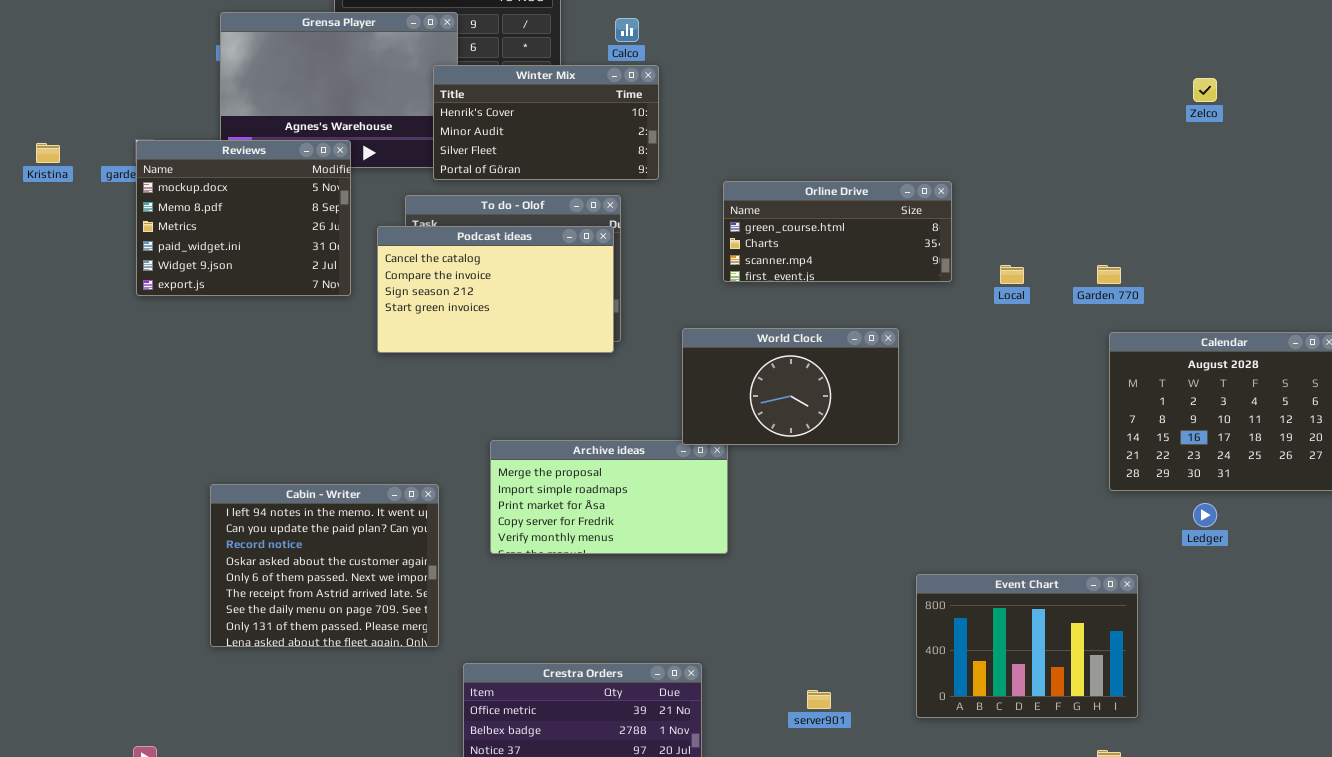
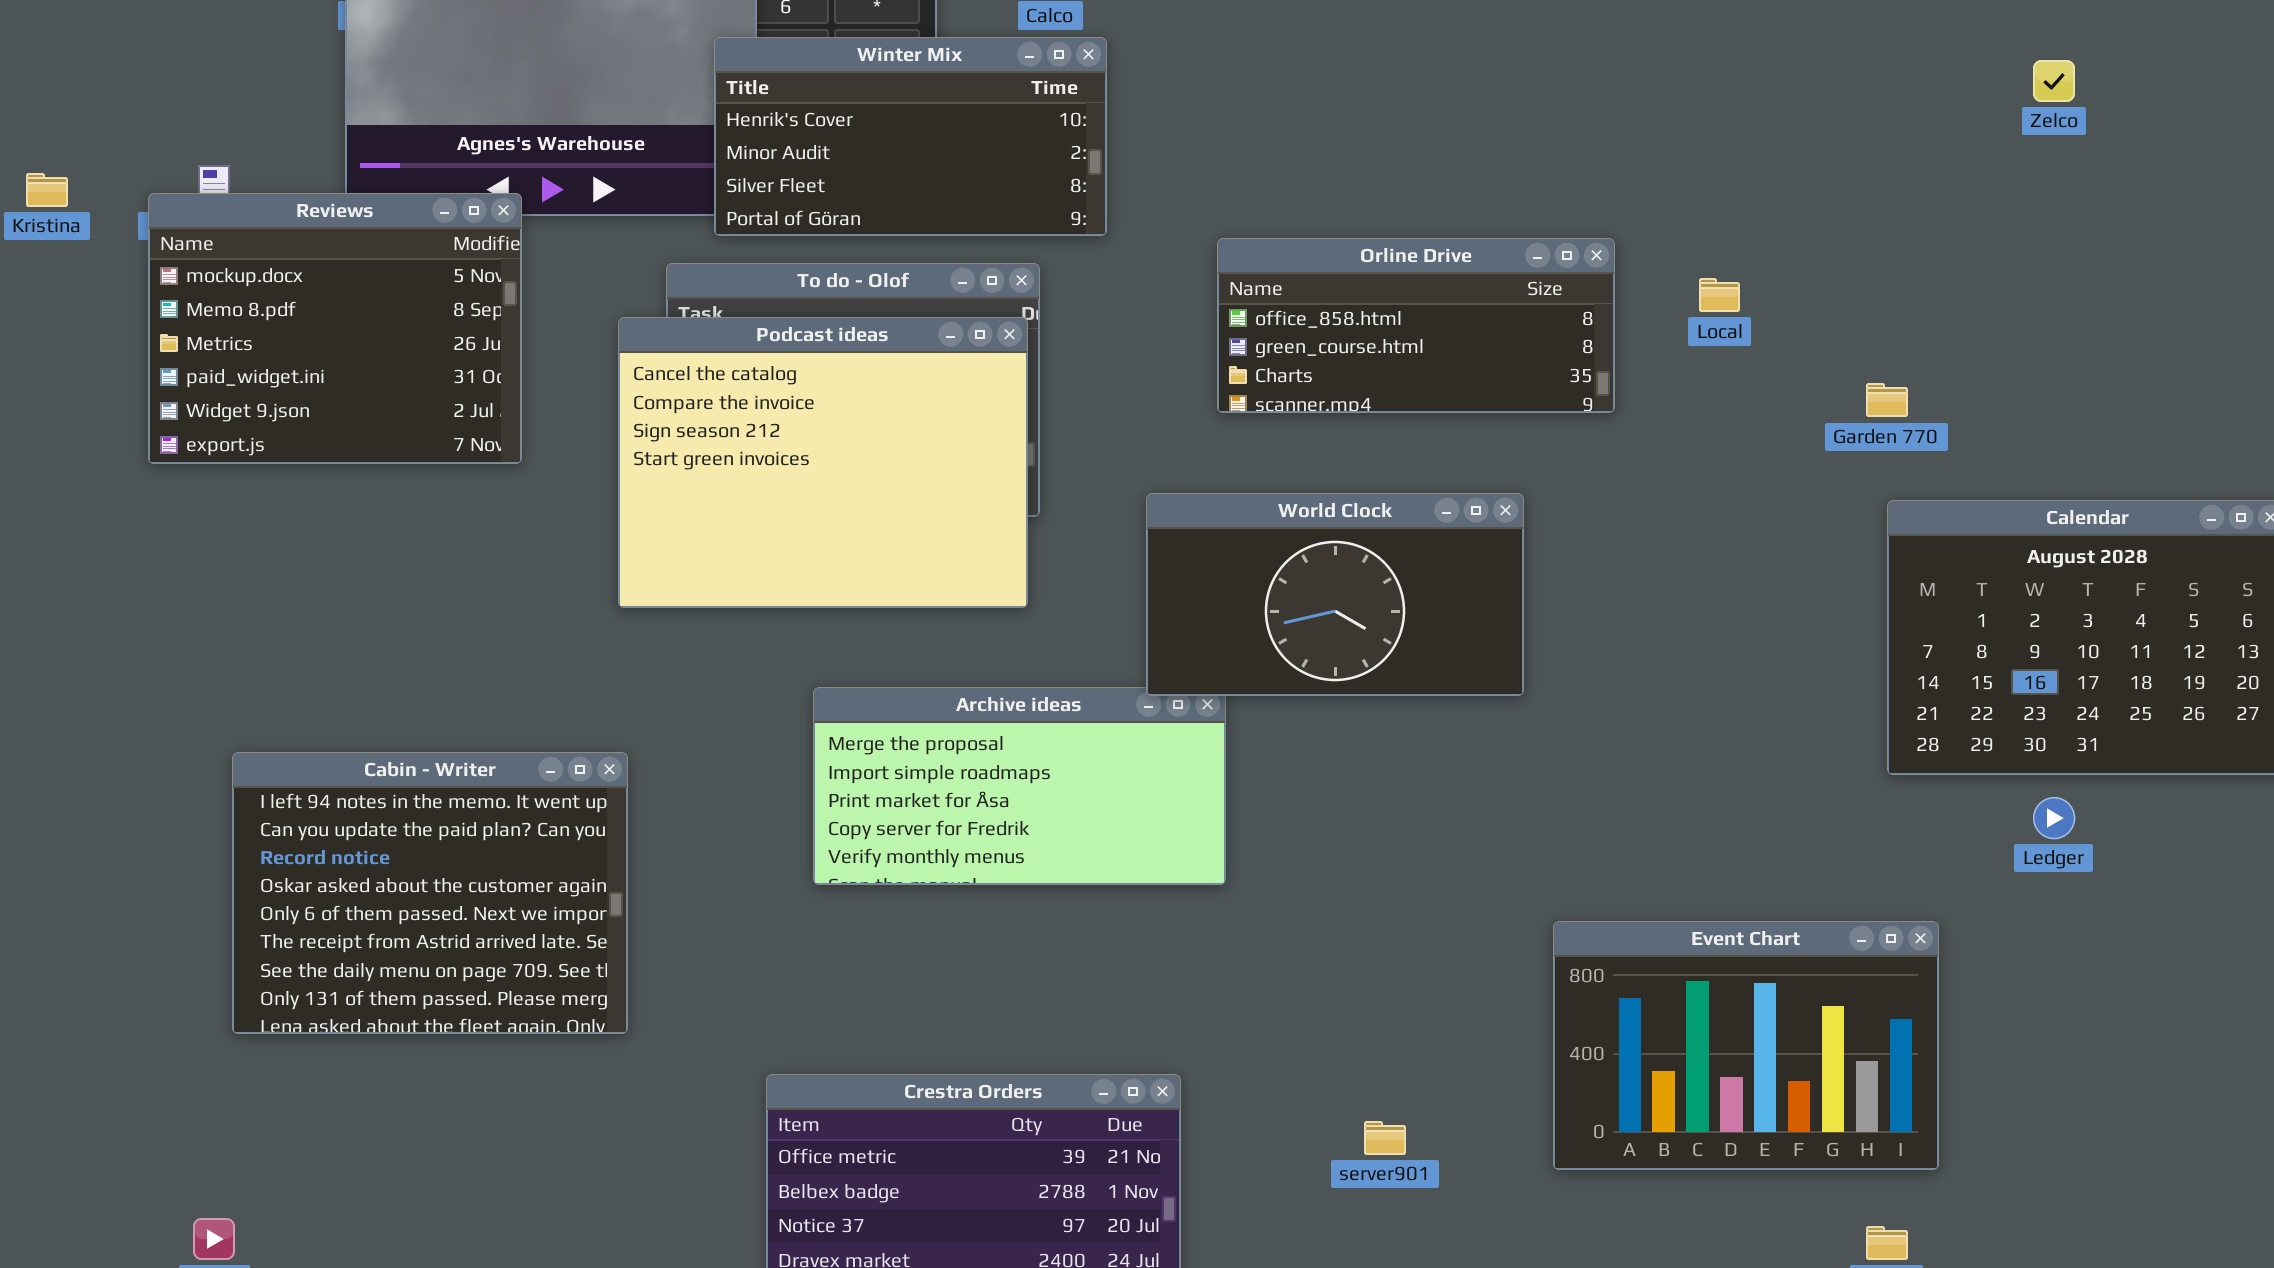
Reviews: [136,140,351,296] -> [148,193,522,464], moved
Orline Drive: [723,181,952,282] -> [1217,238,1615,413], scrolled up 1 row
Podcast ideas: [377,226,614,353] -> [618,317,1028,608], resized
Local: [1000,265,1024,284] -> [1699,278,1740,312], moved
Cabin - Writer: [210,484,439,647] -> [232,752,628,1034], moved

